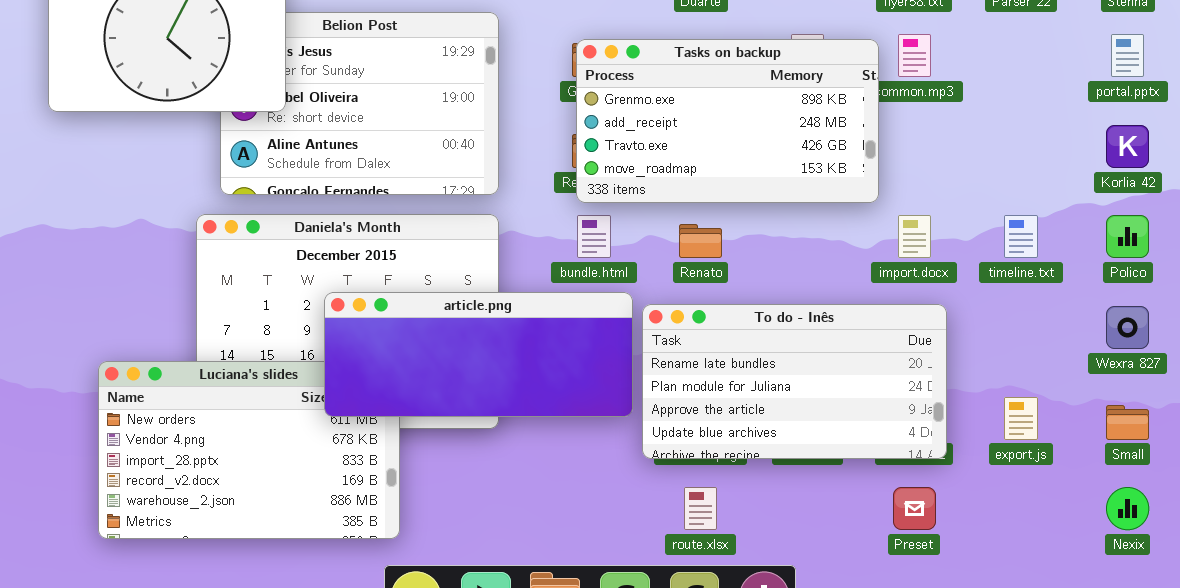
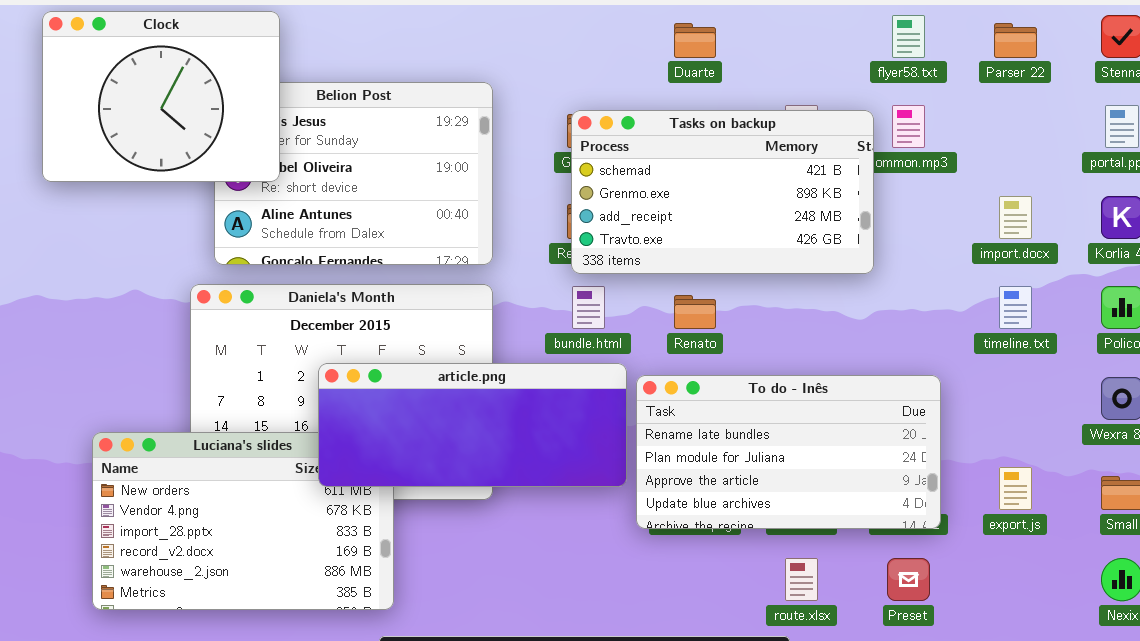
Tasks on backup: [576,39,879,203] -> [571,110,874,274], scrolled up 1 row
import.docx: [898,215,931,258] -> [999,196,1032,239], moved
route.xlsx: [684,487,717,530] -> [785,558,818,601], moved

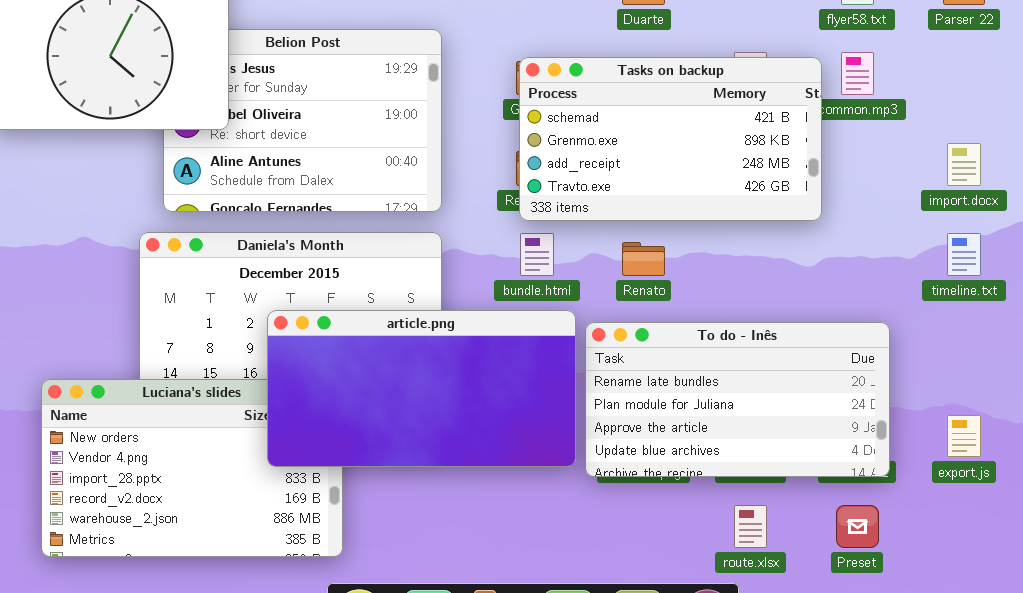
article.png: [318,363,627,487] -> [267,310,576,467], resized

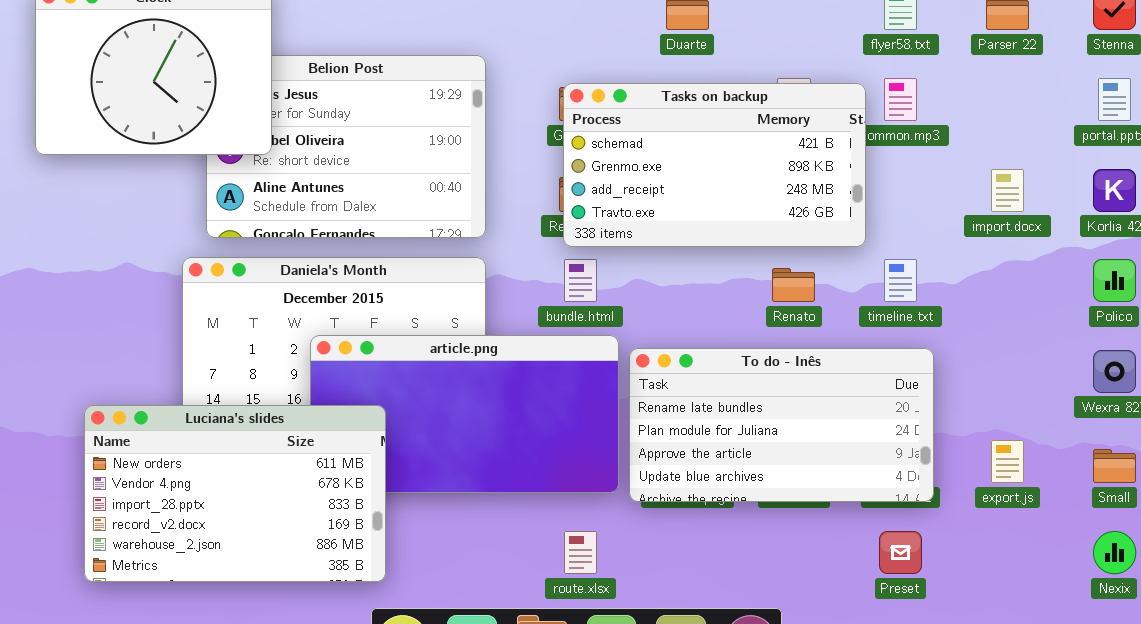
timeline.txt: [947,233,981,276] -> [884,259,917,302], moved
Renato: [622,242,665,276] -> [772,268,815,302], moved
Luciana's slides: [41,379,343,557] -> [84,405,386,582], raised
route.xlsx: [734,505,767,548] -> [564,531,597,574], moved

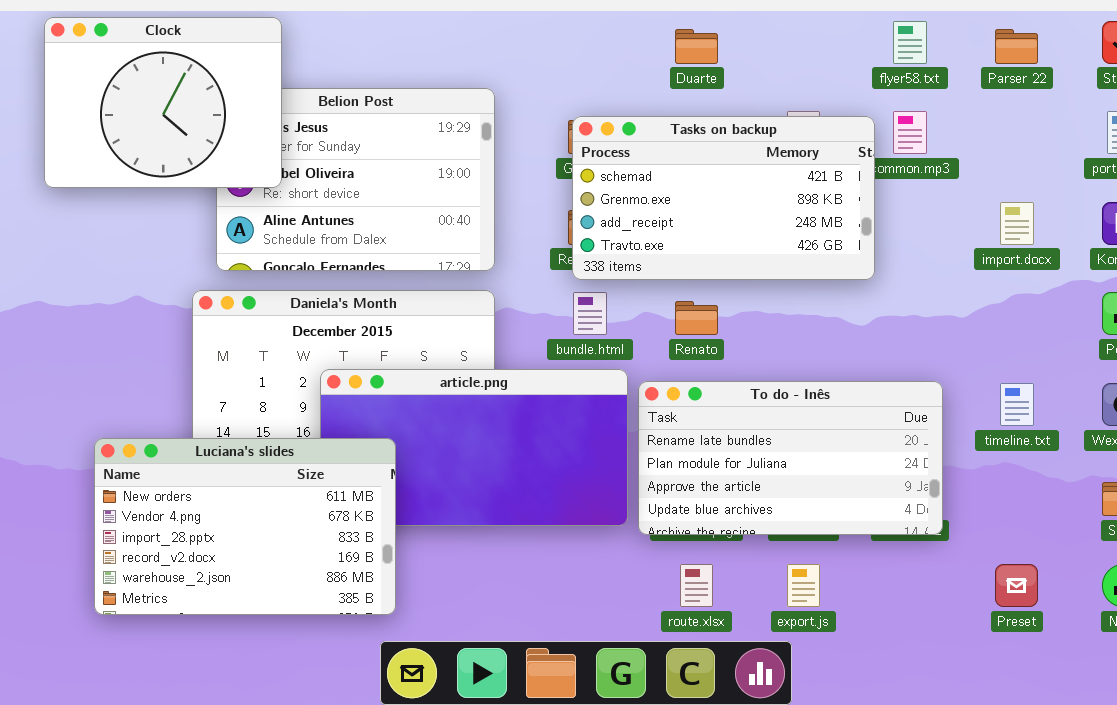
timeline.txt: [884,259,917,302] -> [1000,383,1034,426], moved
Renato: [772,268,815,302] -> [675,301,718,335], moved
export.js: [991,440,1024,483] -> [787,564,820,607], moved
route.xlsx: [564,531,597,574] -> [680,564,713,607], moved
Preset: [879,531,922,574] -> [995,564,1038,607], moved

